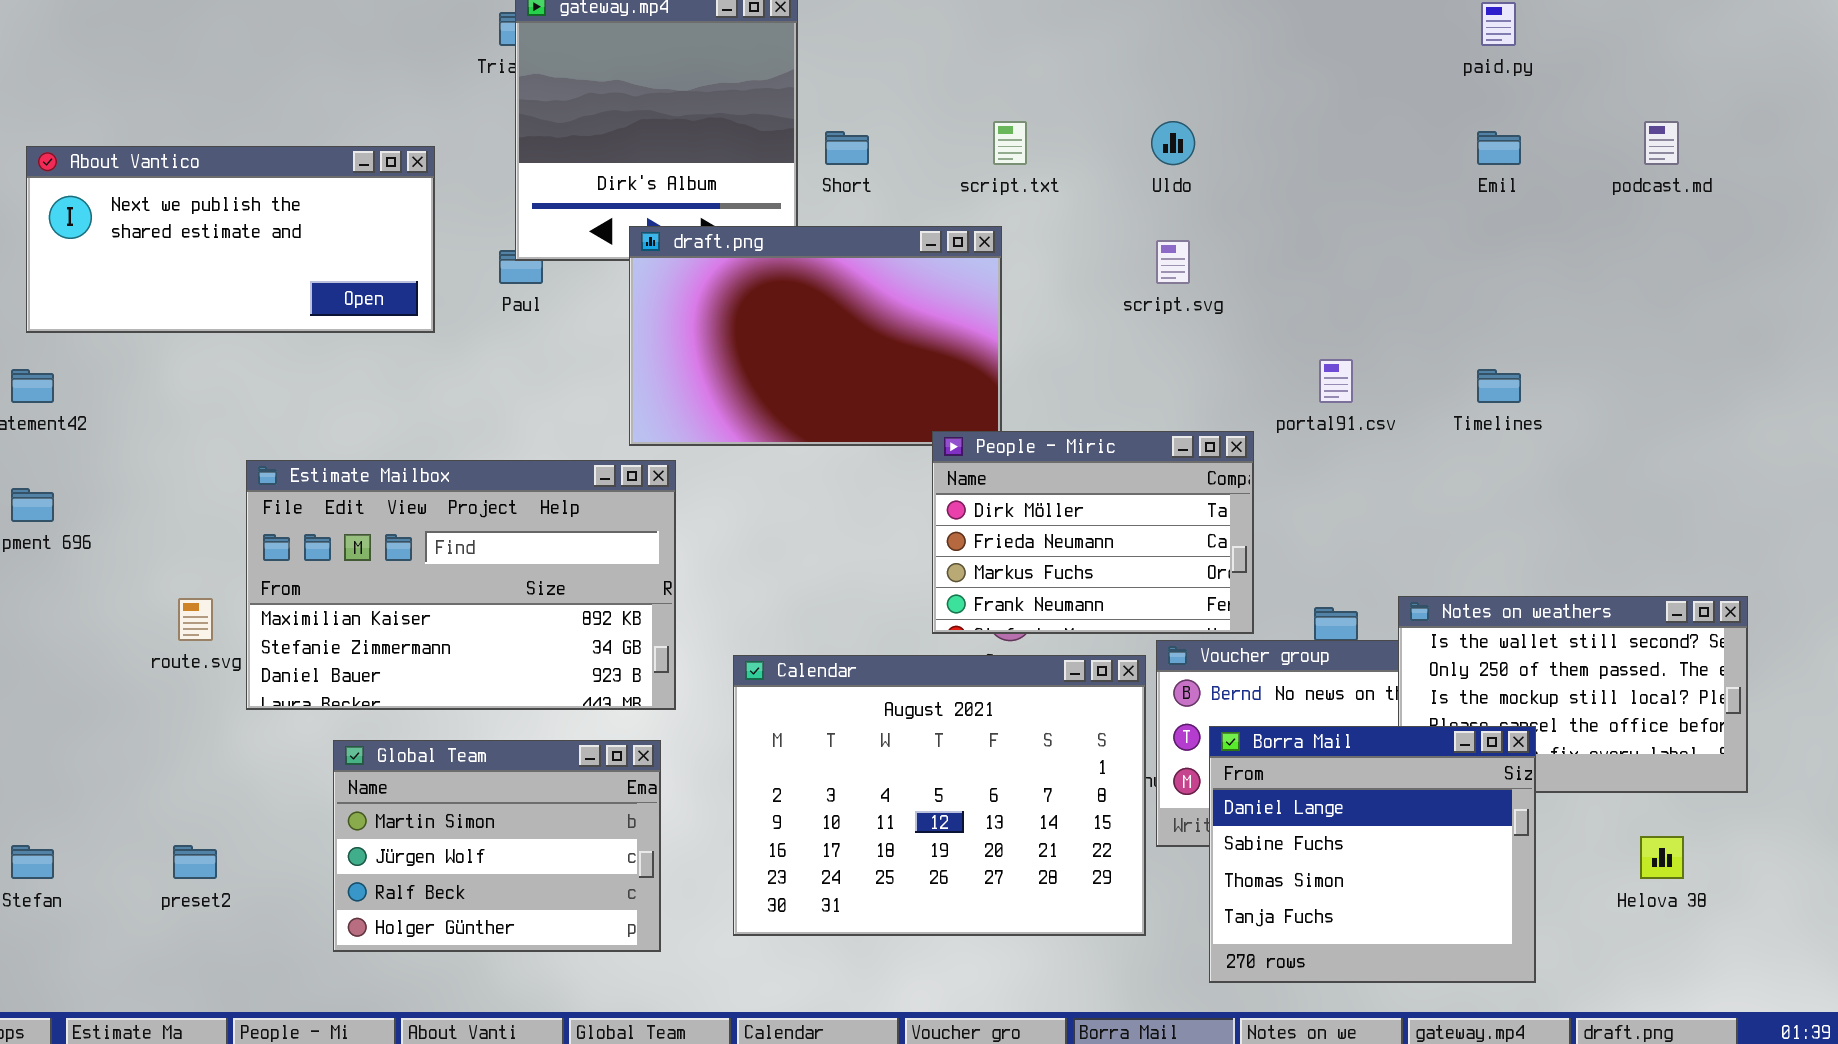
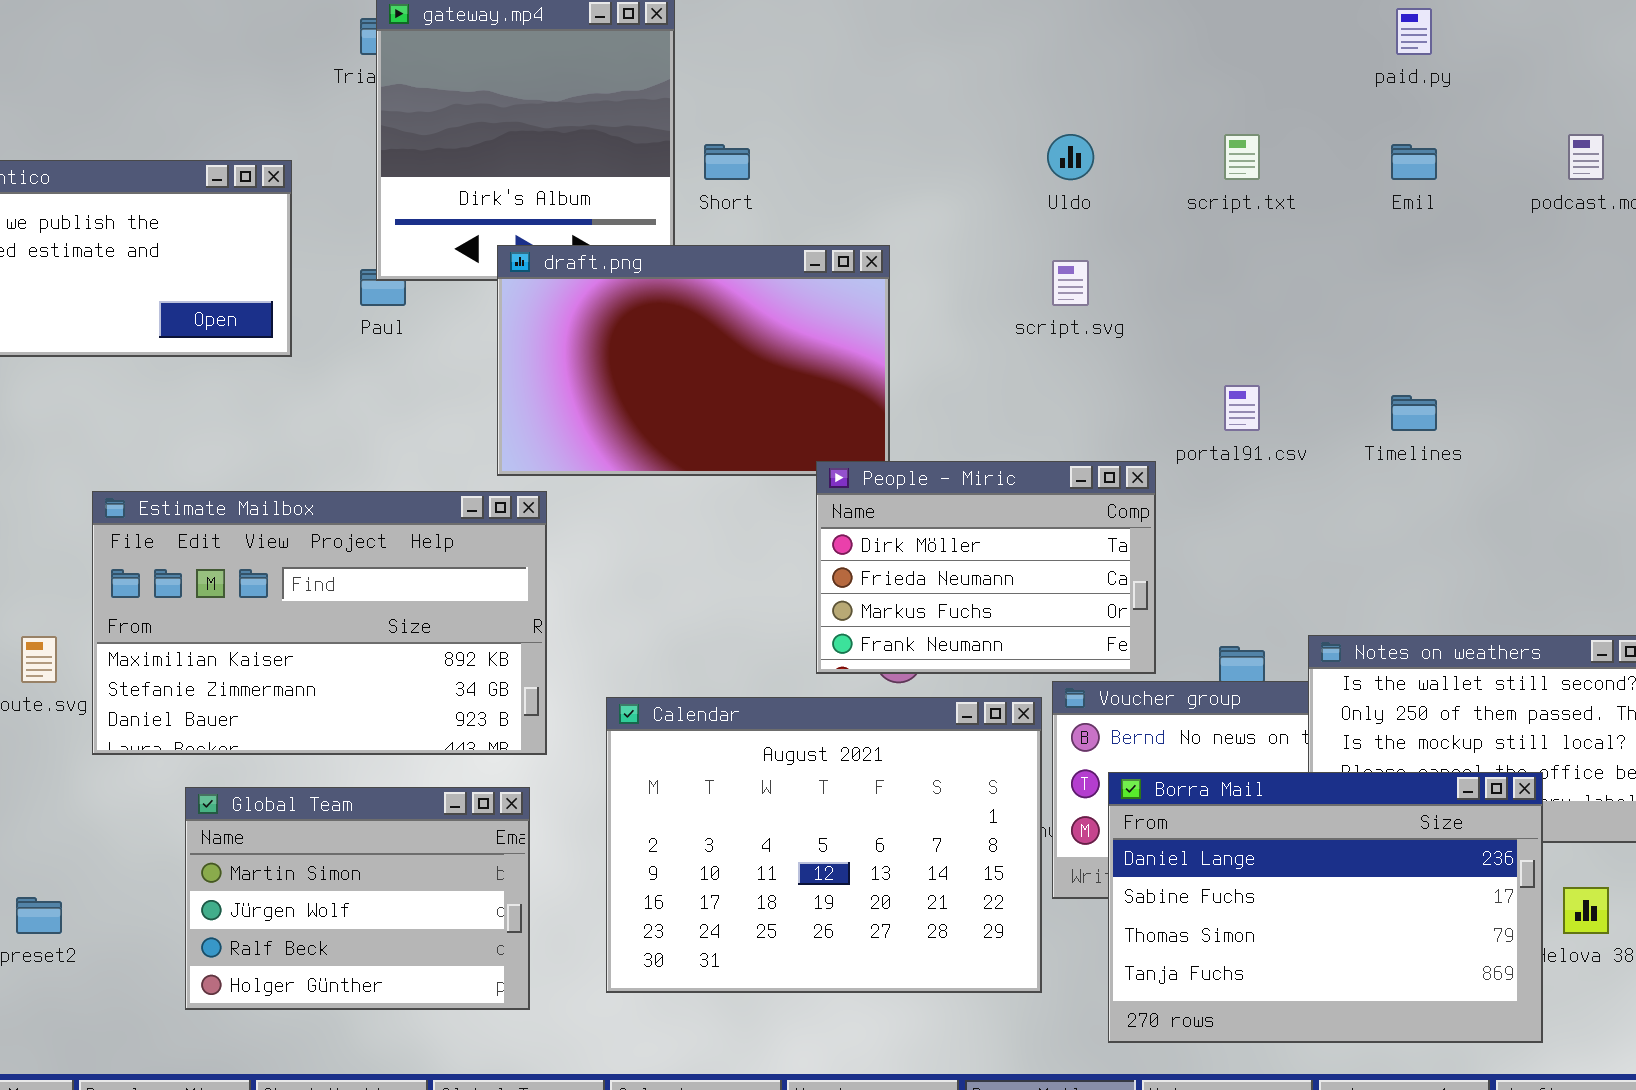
script.txt: [993,121,1027,165] -> [1224,134,1260,180], moved
Borra Mail: [1209,726,1536,983] -> [1108,772,1543,1043], resized

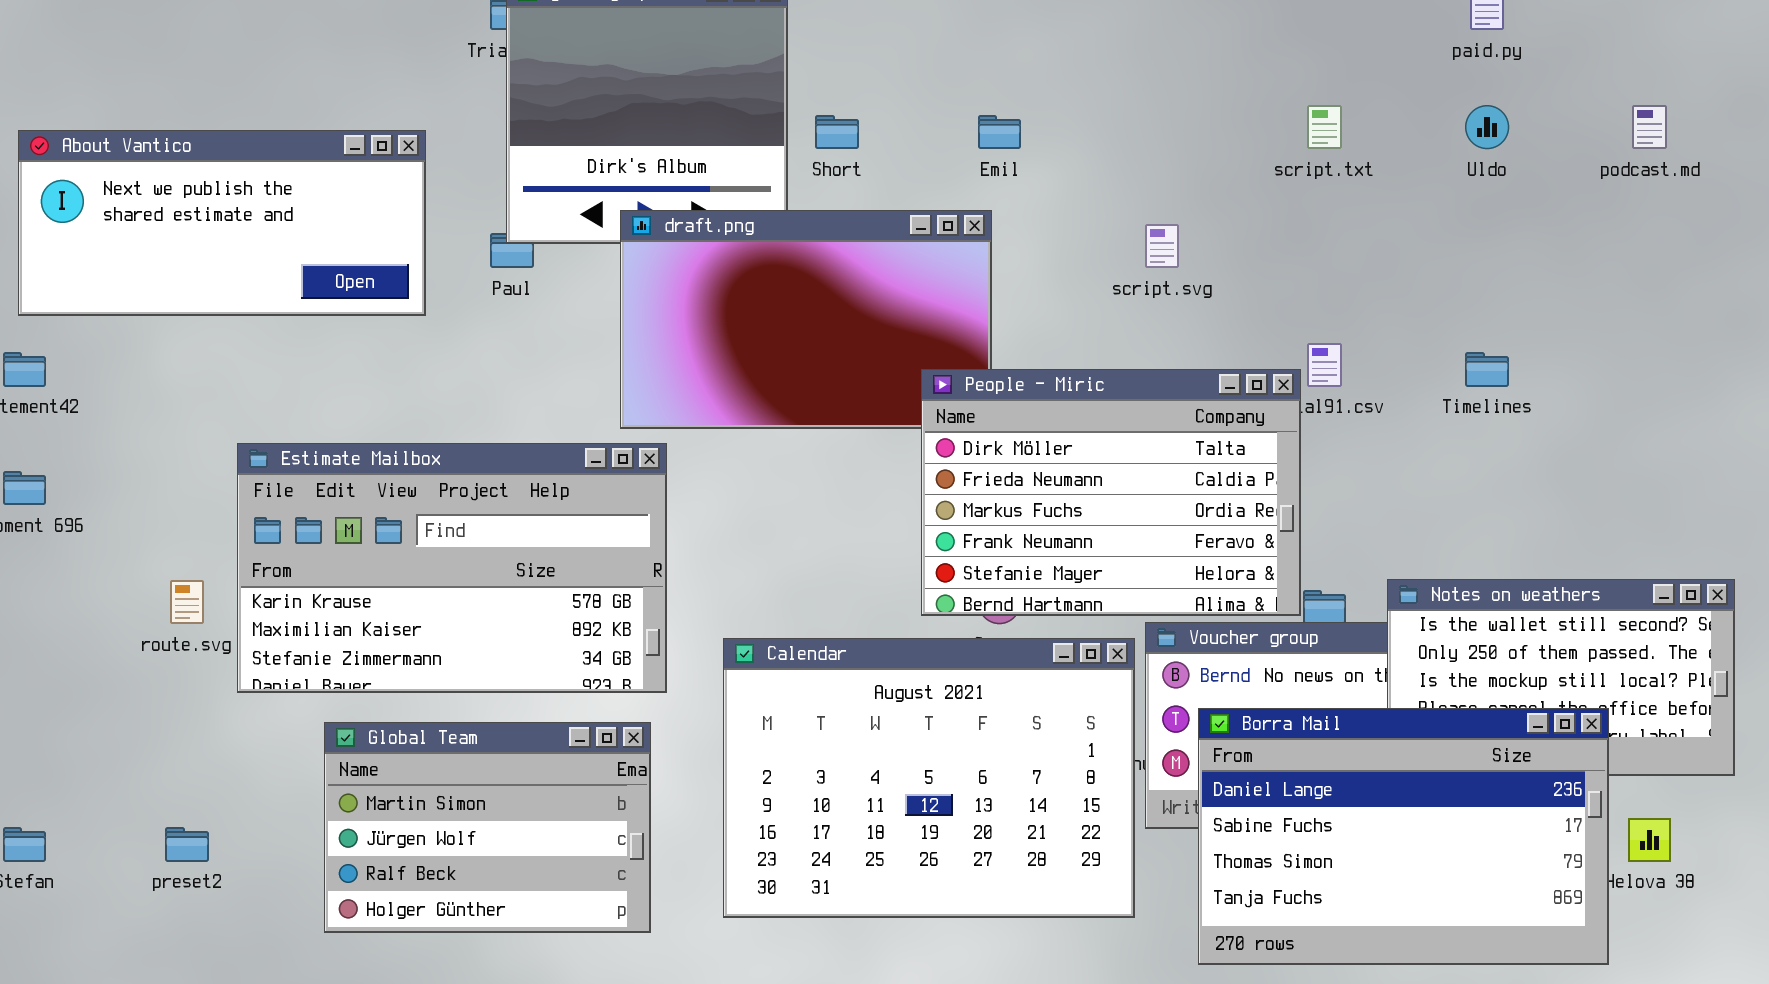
Uldo: [1047,134,1094,180] -> [1465,105,1509,149], moved
Emil: [1391,144,1437,180] -> [978,115,1021,149], moved
People - Miric: [816,461,1156,674] -> [921,369,1301,616], resized
Estimate Mailbox: [92,491,547,755] -> [237,443,667,693], scrolled up 1 row

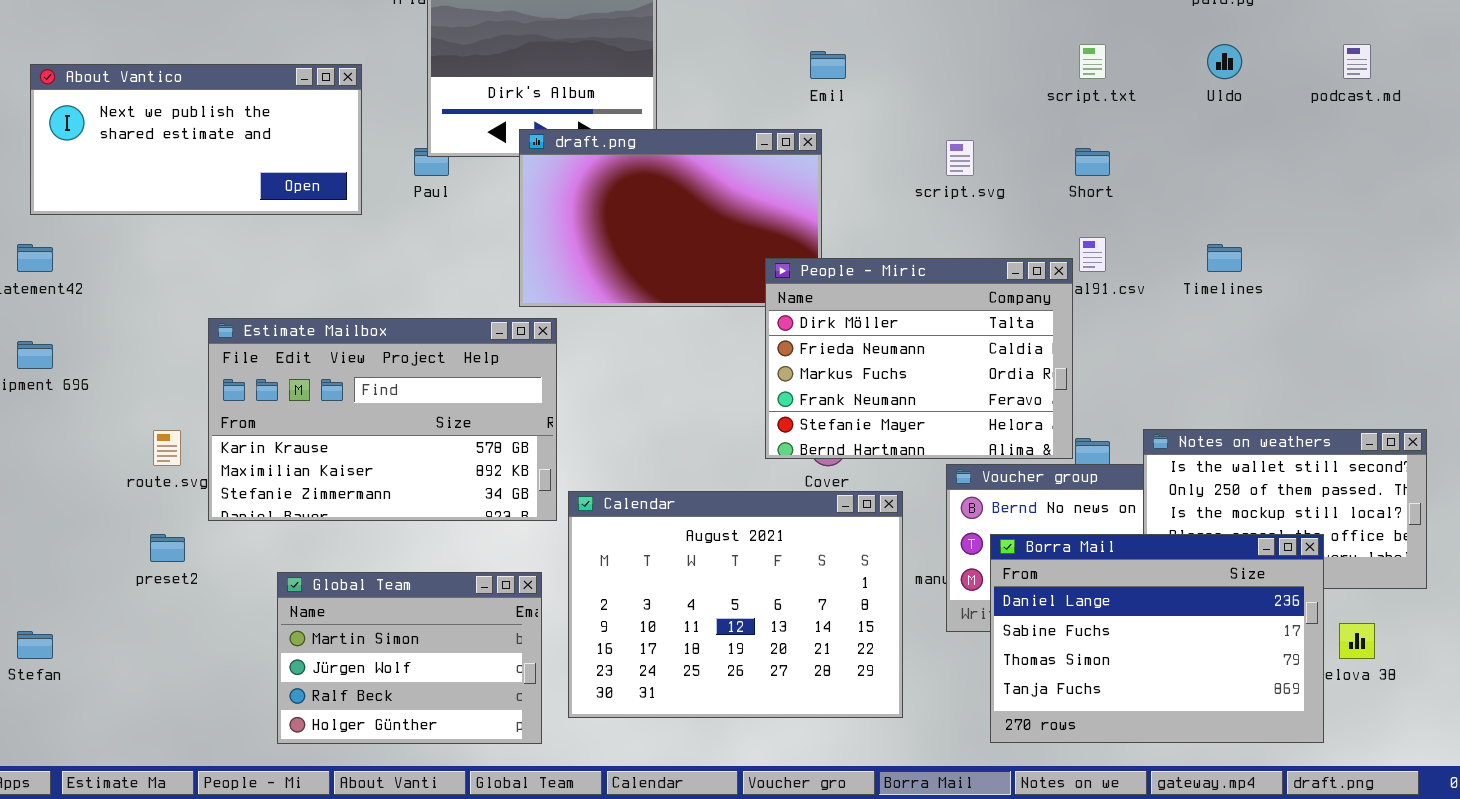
Short: [815,115,859,149] -> [1075,148,1110,176], moved
Calendar: [723,638,1135,918] -> [568,491,903,718], moved
Global Team: [324,722,651,933] -> [277,572,542,744], moved
preset2: [165,827,209,862] -> [150,534,185,562], moved

